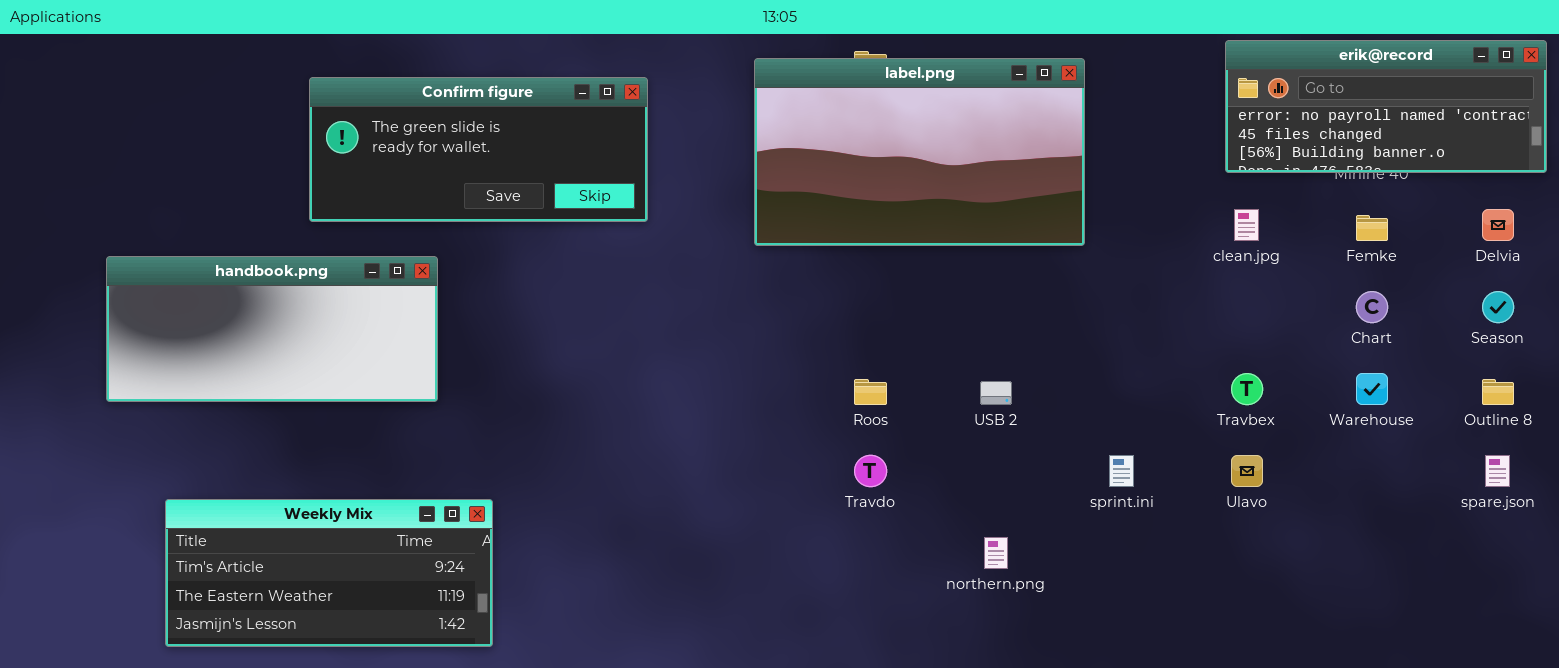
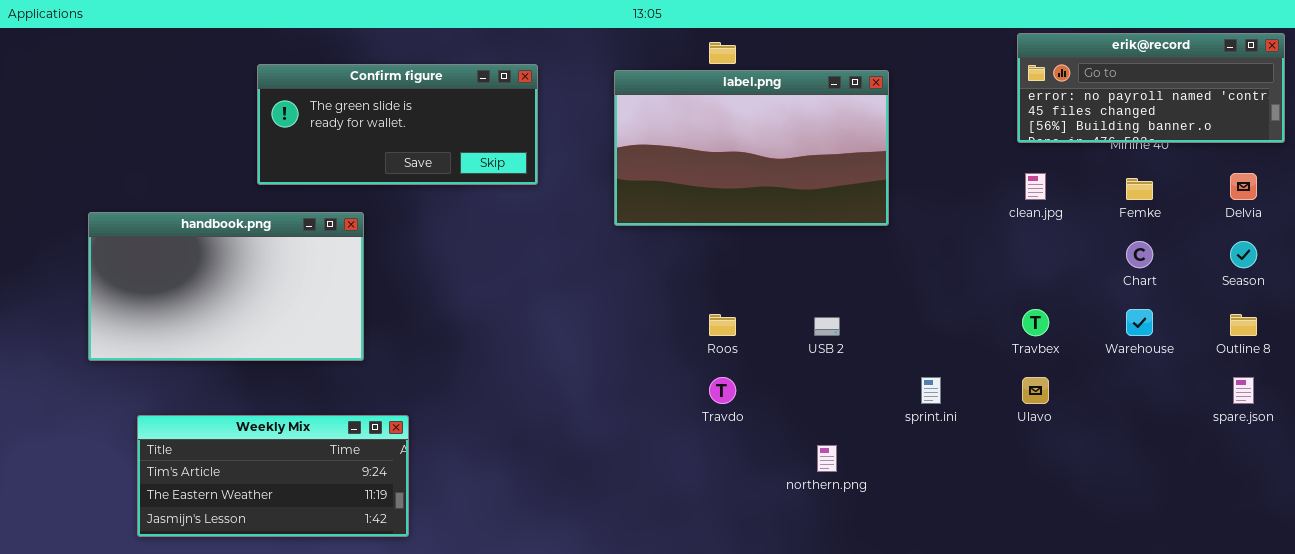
label.png: [754,58,1085,246] -> [614,70,889,226], moved
handbook.png: [106,256,438,402] -> [88,212,364,361], resized

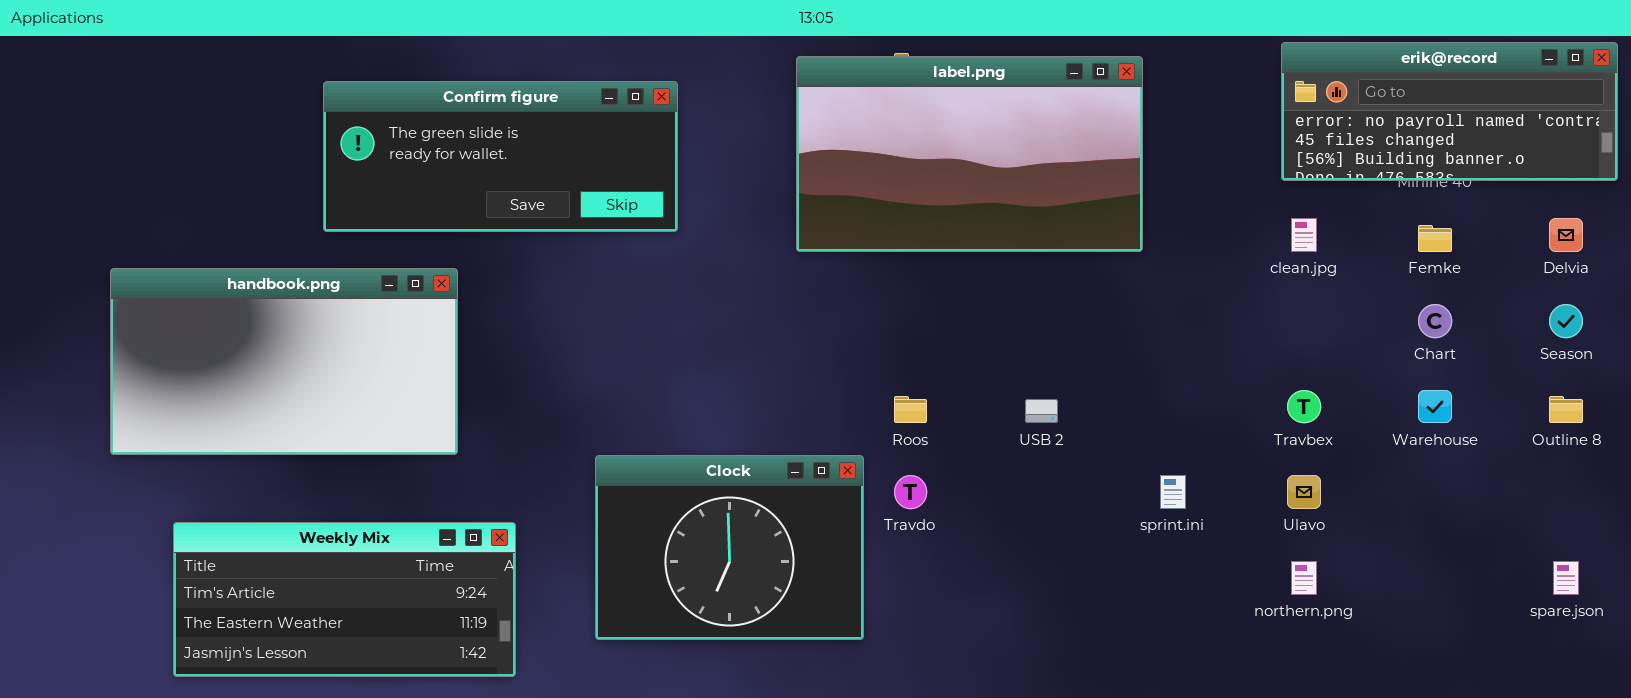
label.png: [614,70,889,226] -> [796,56,1143,252], moved
Clock: none -> [595,455,864,640], opened
spare.json: [1233,377,1254,404] -> [1553,561,1579,595], moved
northern.png: [817,445,837,472] -> [1291,561,1317,595], moved

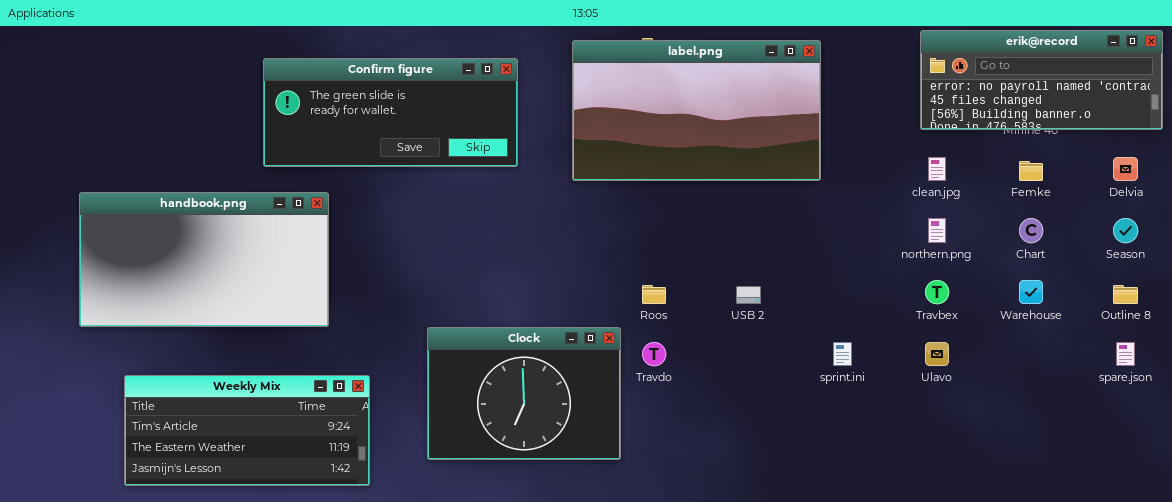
Confirm figure: [323,81,678,232] -> [263,58,518,167], moved
northern.png: [1291,561,1317,595] -> [928,218,946,243], moved
spare.json: [1553,561,1579,595] -> [1116,342,1135,366], moved

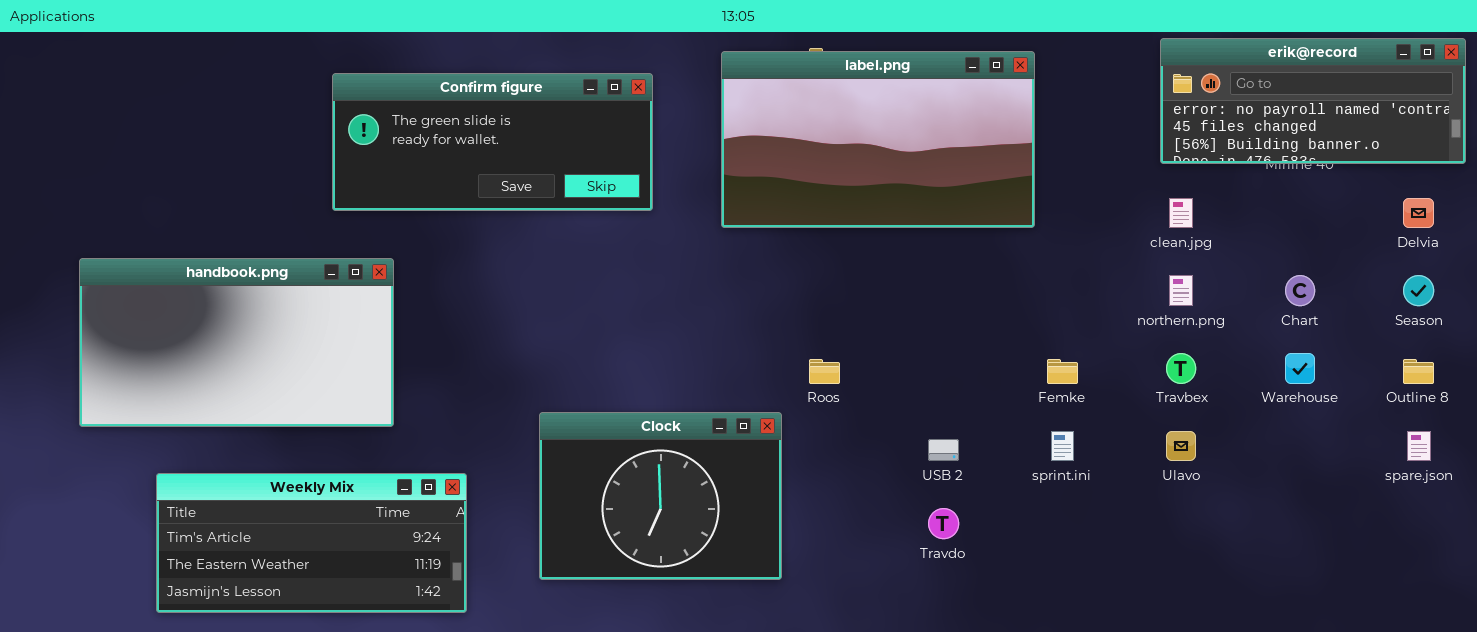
Femke: [1019,161,1043,181] -> [1047,359,1078,384], moved
handbook.png: [79,192,329,327] -> [79,258,394,427], moved
USB 2: [736,286,761,304] -> [928,439,959,461], moved
Travdo: [642,342,666,366] -> [928,508,959,539], moved

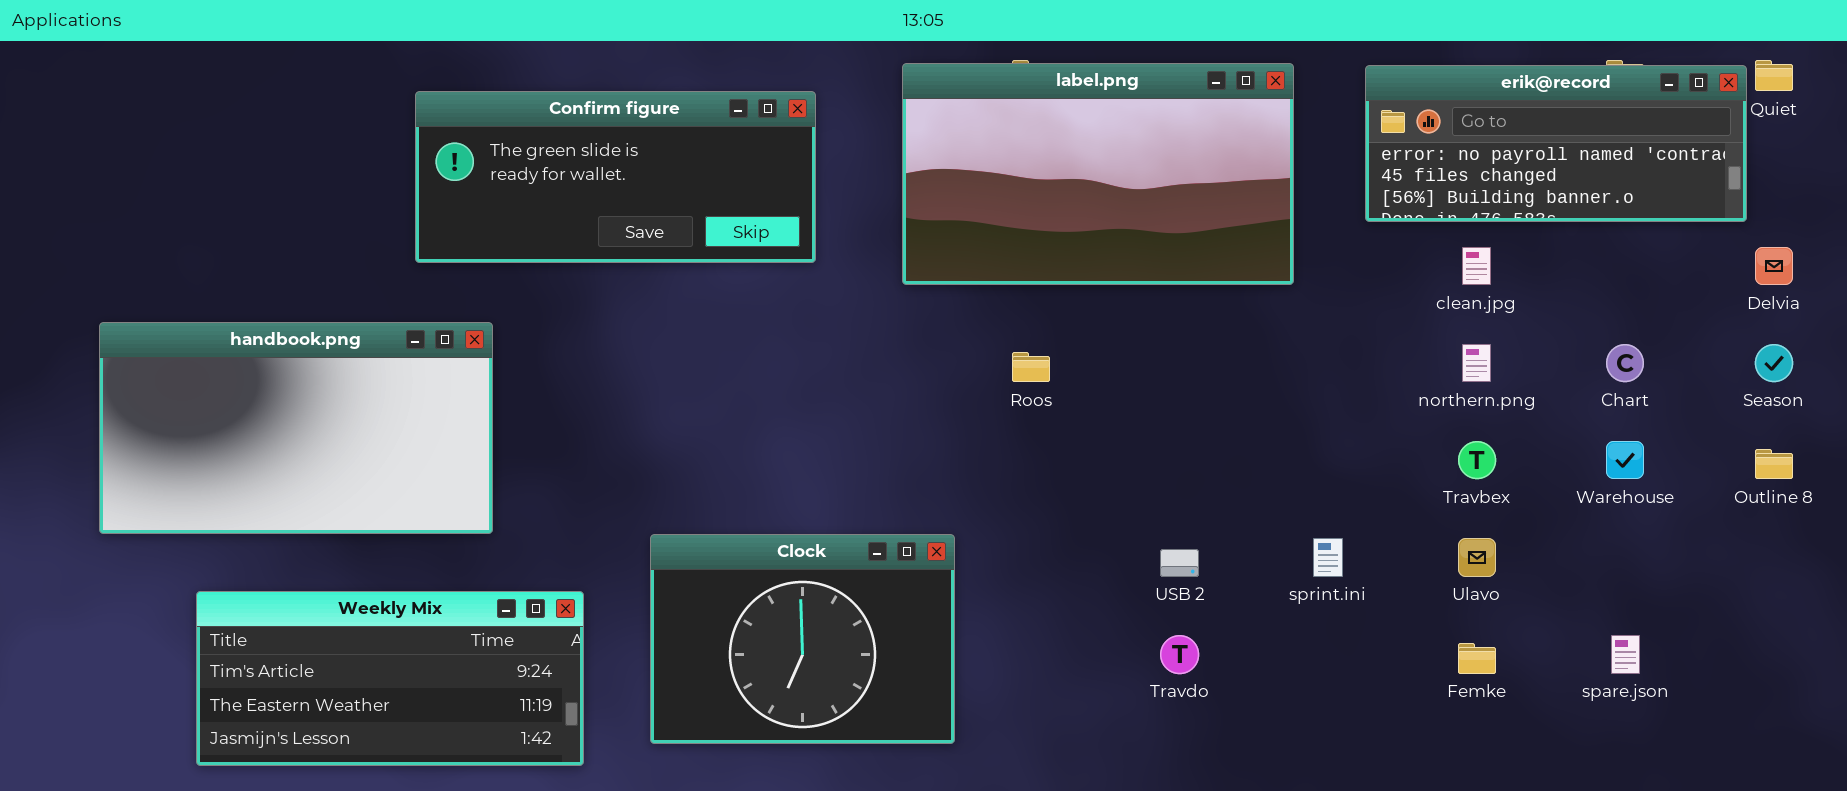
erik@record: [1160,38,1466,164] -> [1365,65,1747,222], moved
Roos: [809,359,840,384] -> [1012,352,1050,382], moved
Femke: [1047,359,1078,384] -> [1458,643,1496,674], moved
Clock: [539,412,782,580] -> [650,534,955,744], moved
spare.json: [1407,431,1431,461] -> [1611,635,1640,674], moved

